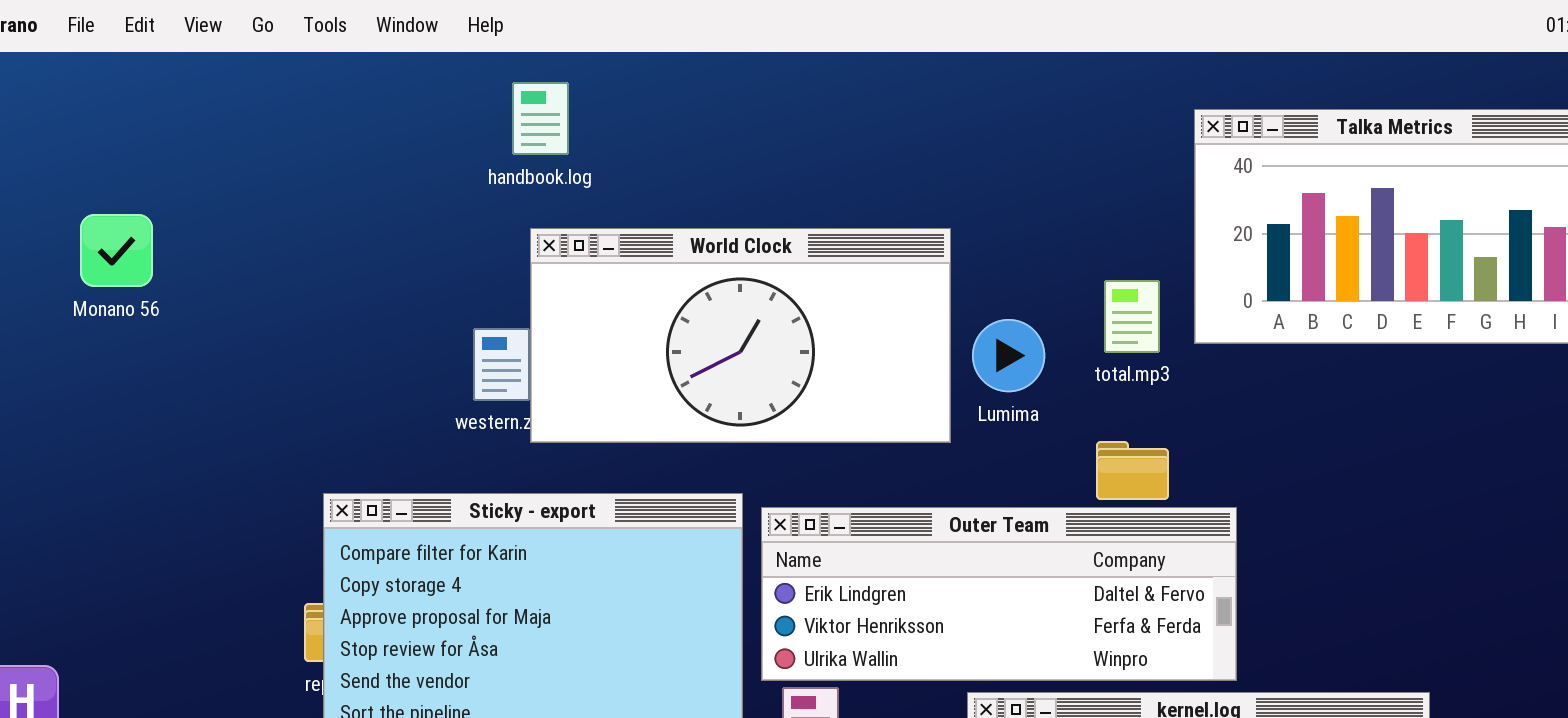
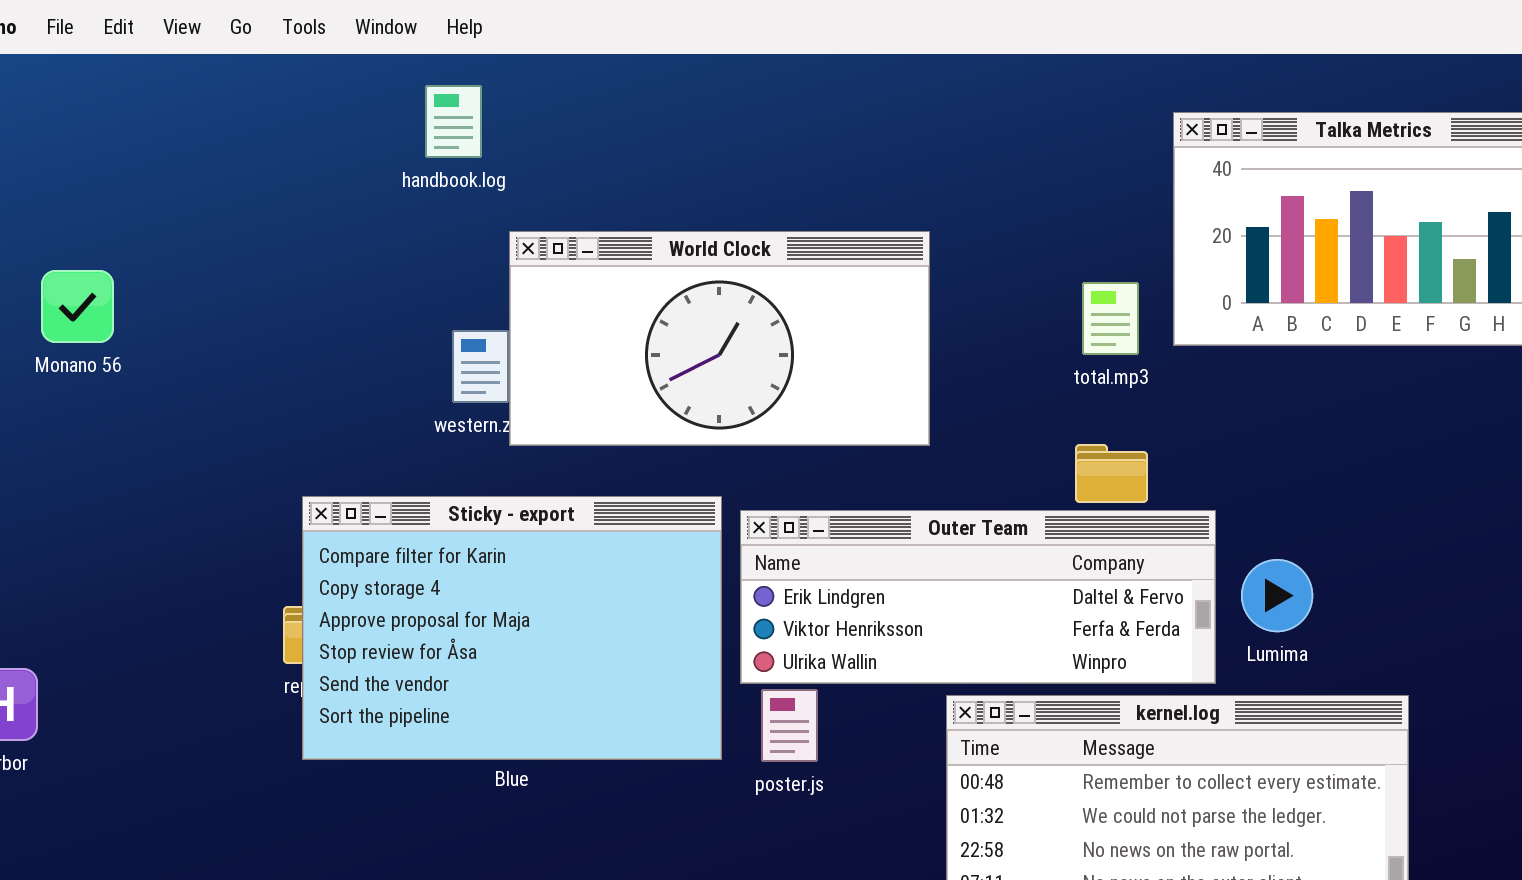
handbook.log: [512,82,569,155] -> [425,85,482,158], moved
Monano 56: [80,214,153,287] -> [41,270,114,343], moved
Lumima: [972,319,1045,392] -> [1241,559,1313,632], moved

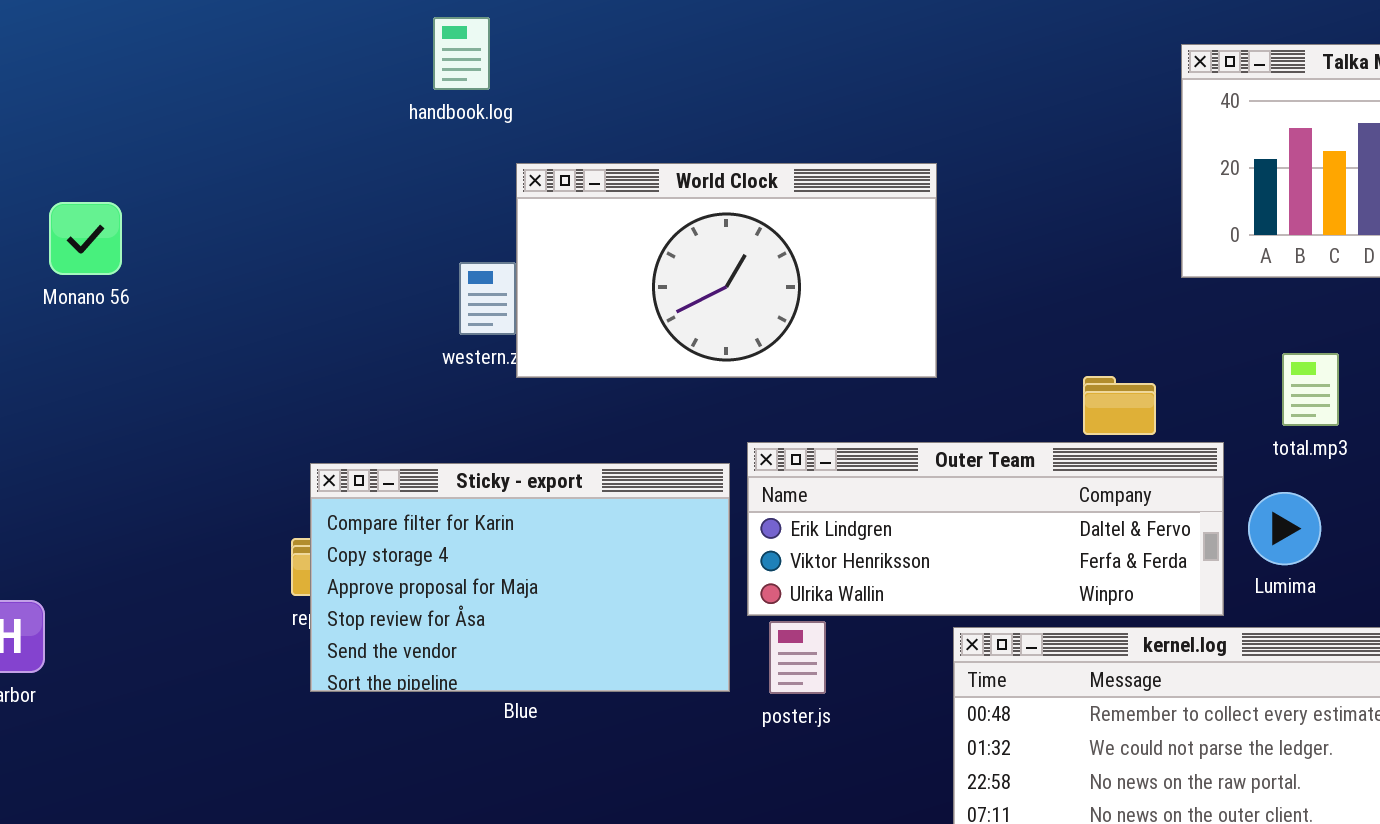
total.mp3: [1082,282,1139,355] -> [1282,353,1339,426], moved
Sticky - export: [302,496,722,760] -> [310,463,730,692], resized

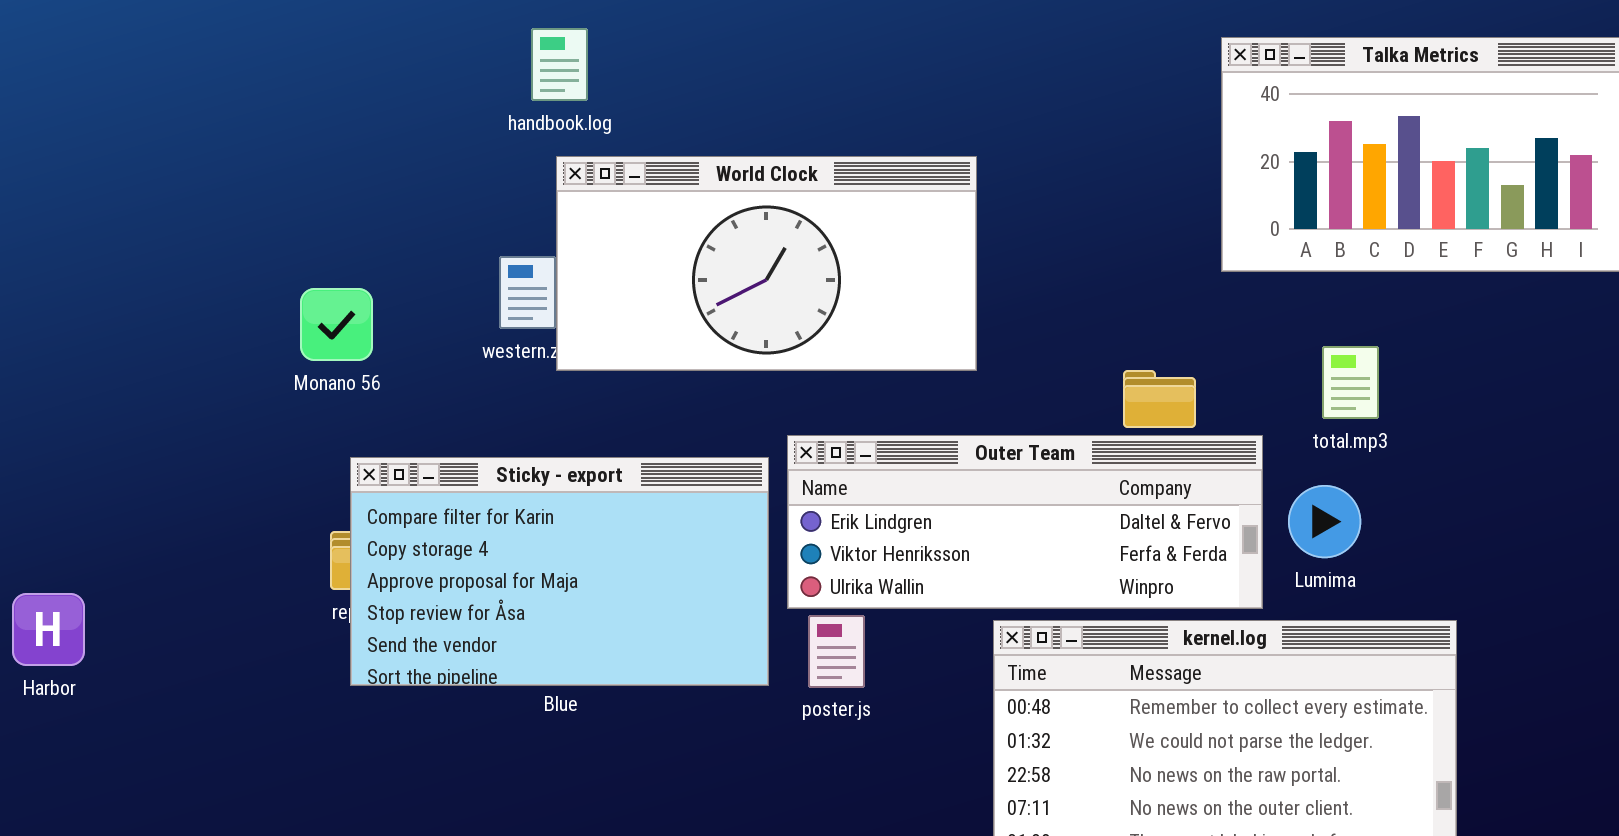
handbook.log: [433,17,490,90] -> [531,28,588,101], moved
Monano 56: [49,202,122,275] -> [300,288,373,361], moved

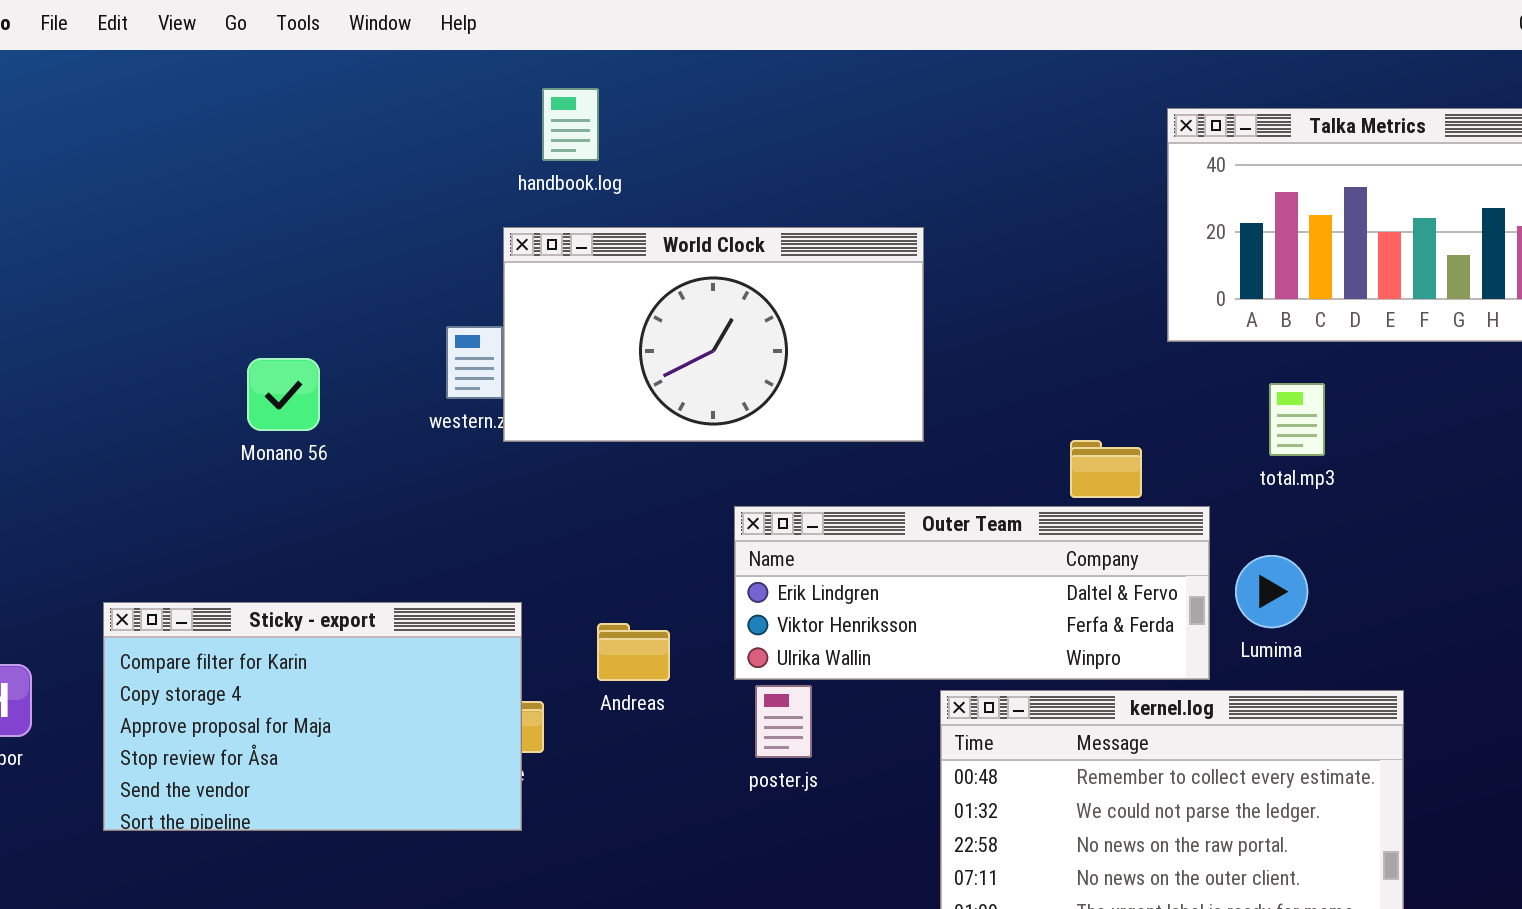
handbook.log: [531,28,588,101] -> [542,88,599,161], moved
total.mp3: [1322,346,1379,419] -> [1269,383,1325,456], moved
Sticky - export: [350,457,769,686] -> [103,602,522,831], moved

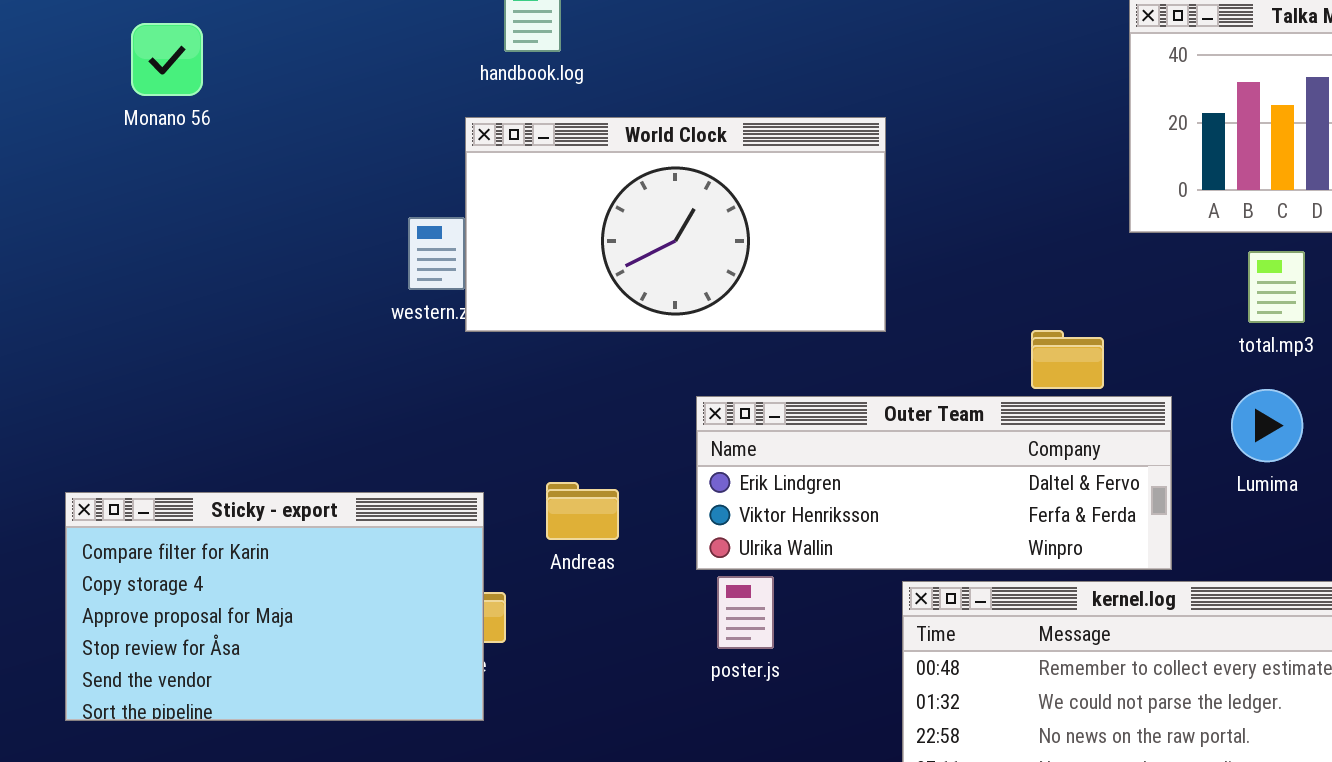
Monano 56: [247,358,320,431] -> [131,23,203,96], moved
total.mp3: [1269,383,1325,456] -> [1248,251,1305,323], moved
Lumima: [1235,555,1308,628] -> [1231,389,1303,462], moved
Andreas: [597,623,670,681] -> [546,482,619,540], moved

